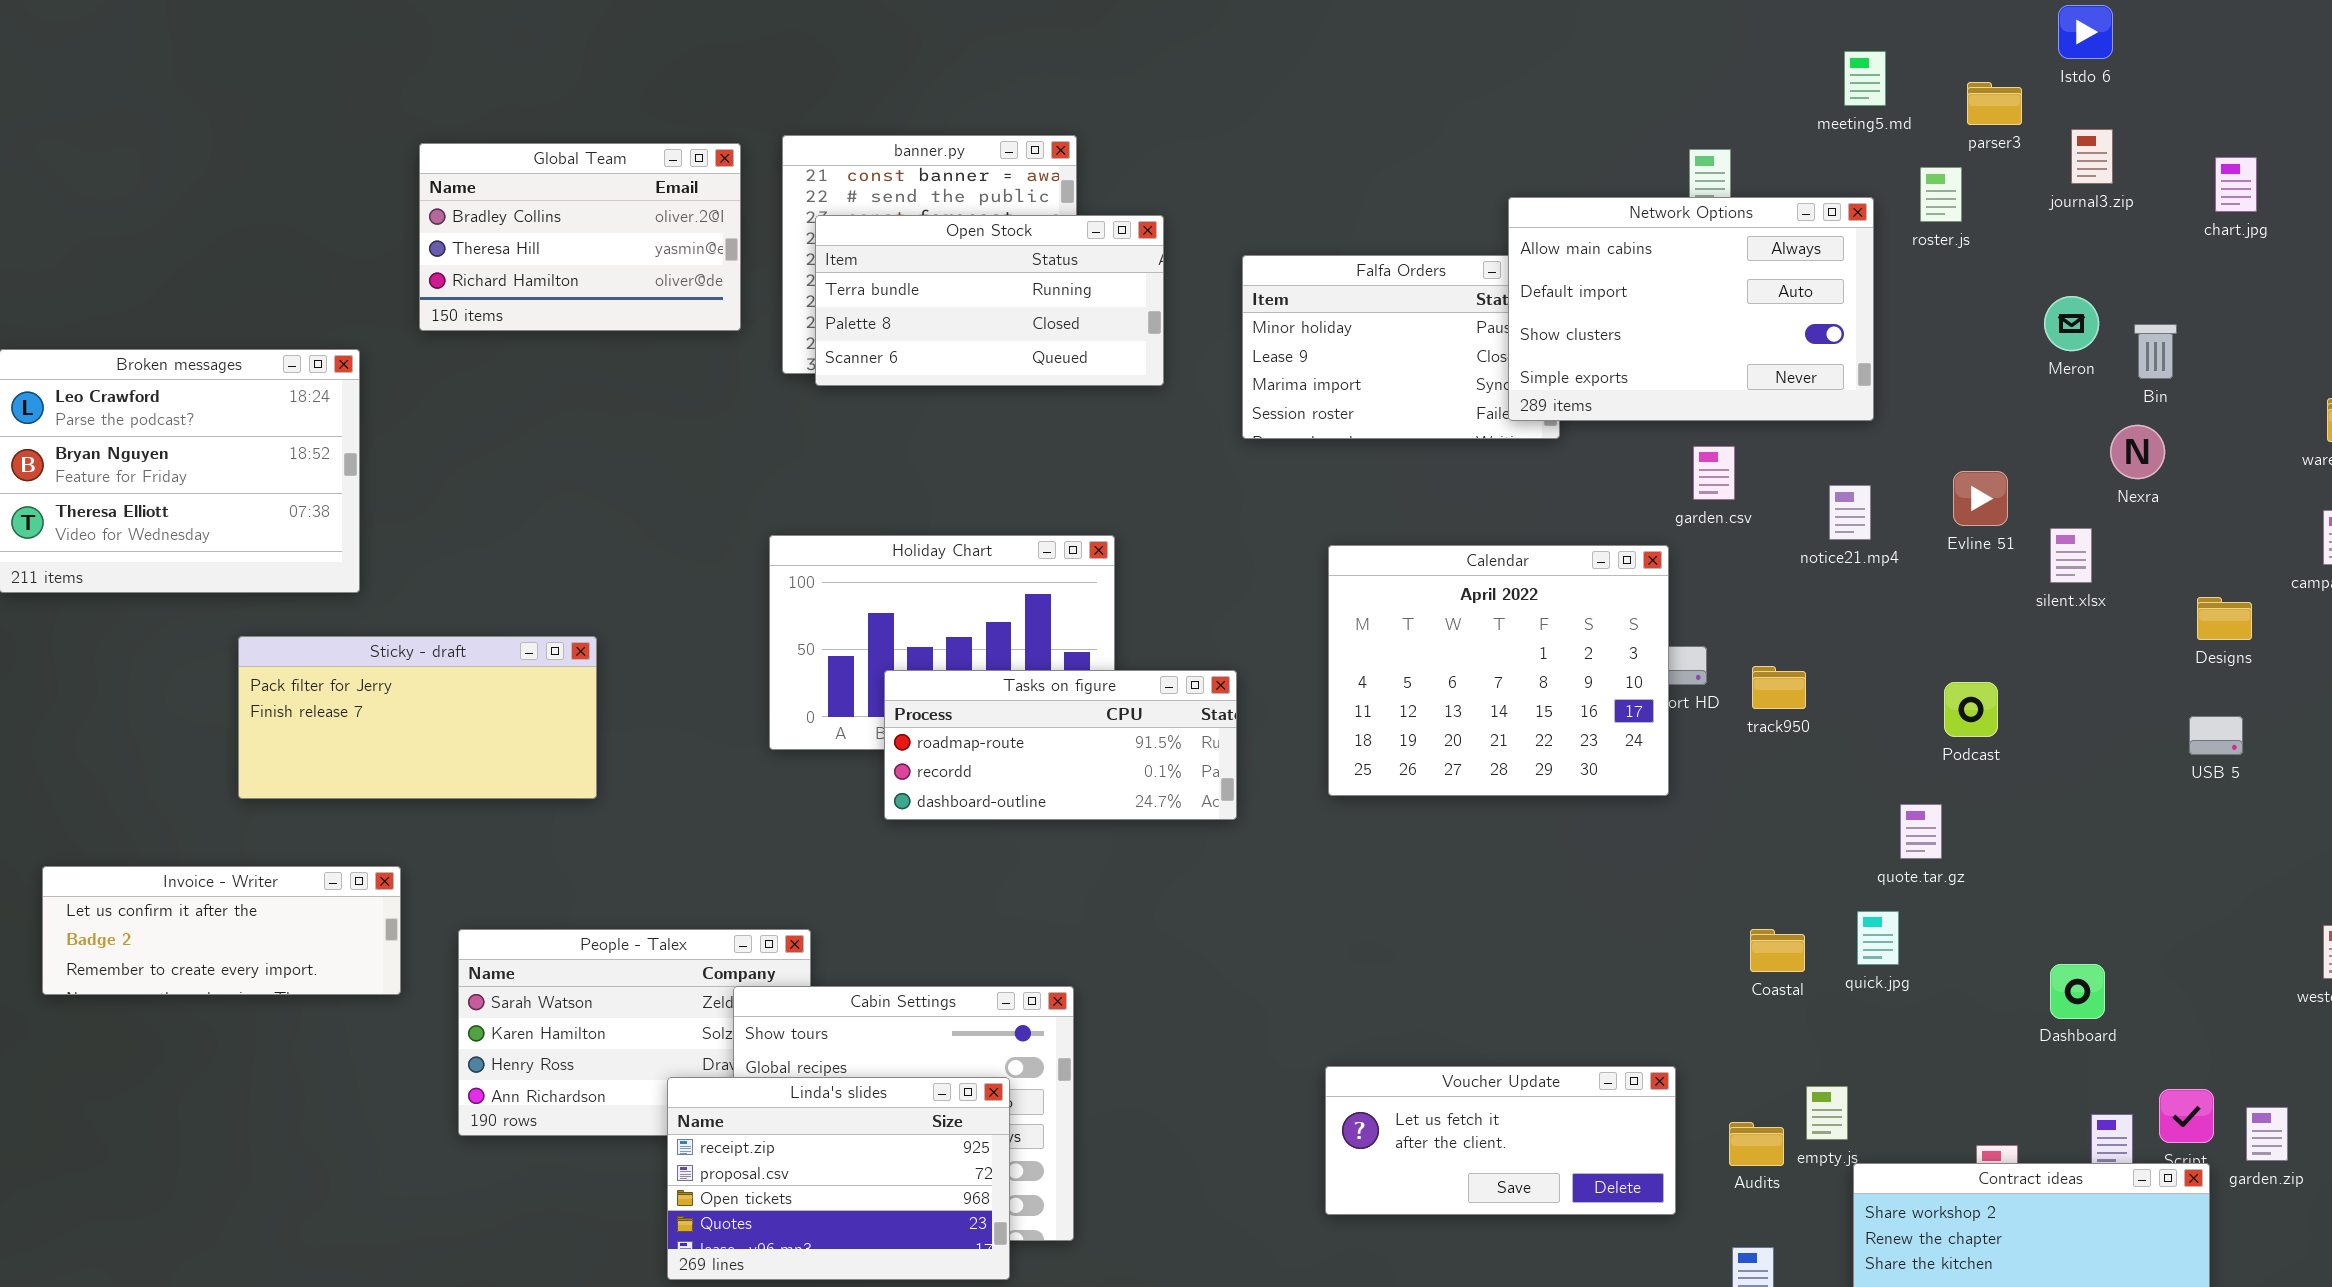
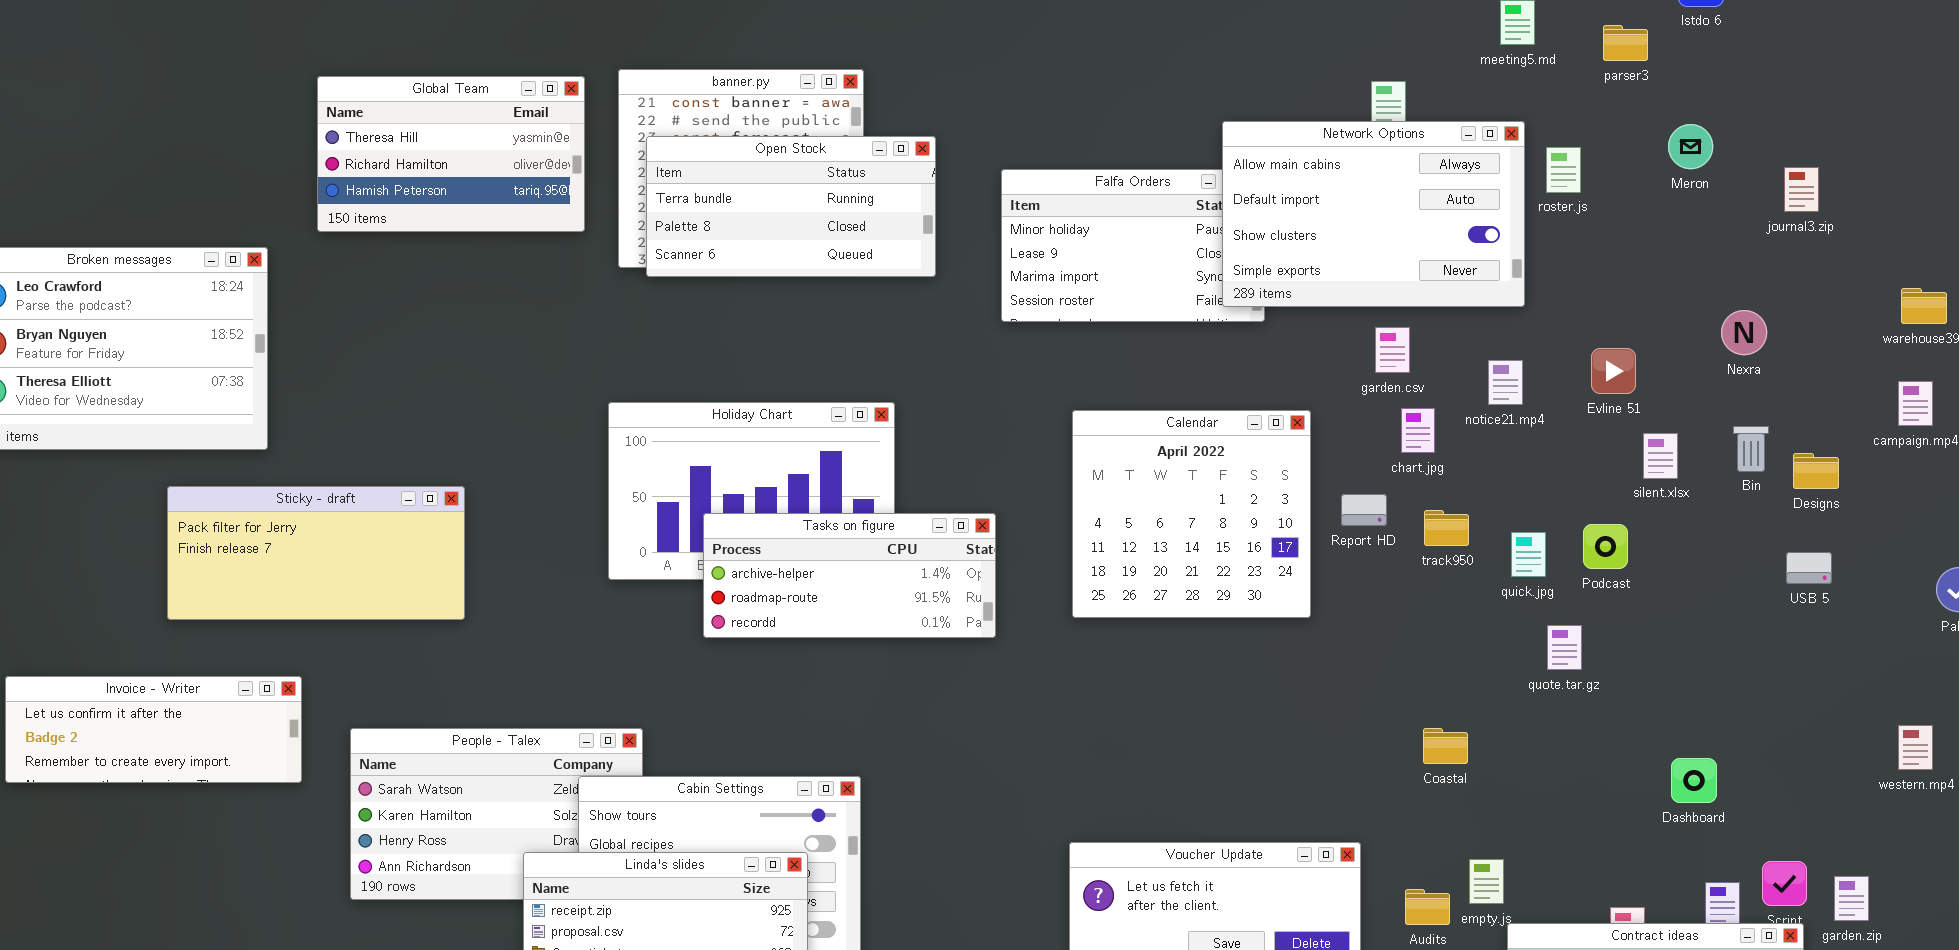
journal3.zip: [2071,129,2113,184] -> [1784,167,1819,212], moved
Global Team: [419,143,741,331] -> [317,76,585,232], scrolled down 1 row
chart.jpg: [2215,157,2257,212] -> [1401,408,1435,453], moved
roster.js: [1920,167,1962,222] -> [1546,147,1581,193], moved
Meron: [2044,296,2099,351] -> [1668,124,1713,169], moved
Bin: [2134,324,2177,379] -> [1733,426,1769,472], moved
silent.xlsx: [2050,528,2092,583] -> [1643,433,1678,479], moved
Calendar: [1328,545,1669,796] -> [1072,410,1311,618], resized
Tasks on figure: [884,670,1237,820] -> [703,513,996,638], scrolled up 1 row
quick.jpg: [1857,911,1899,965] -> [1511,532,1546,577], moved

